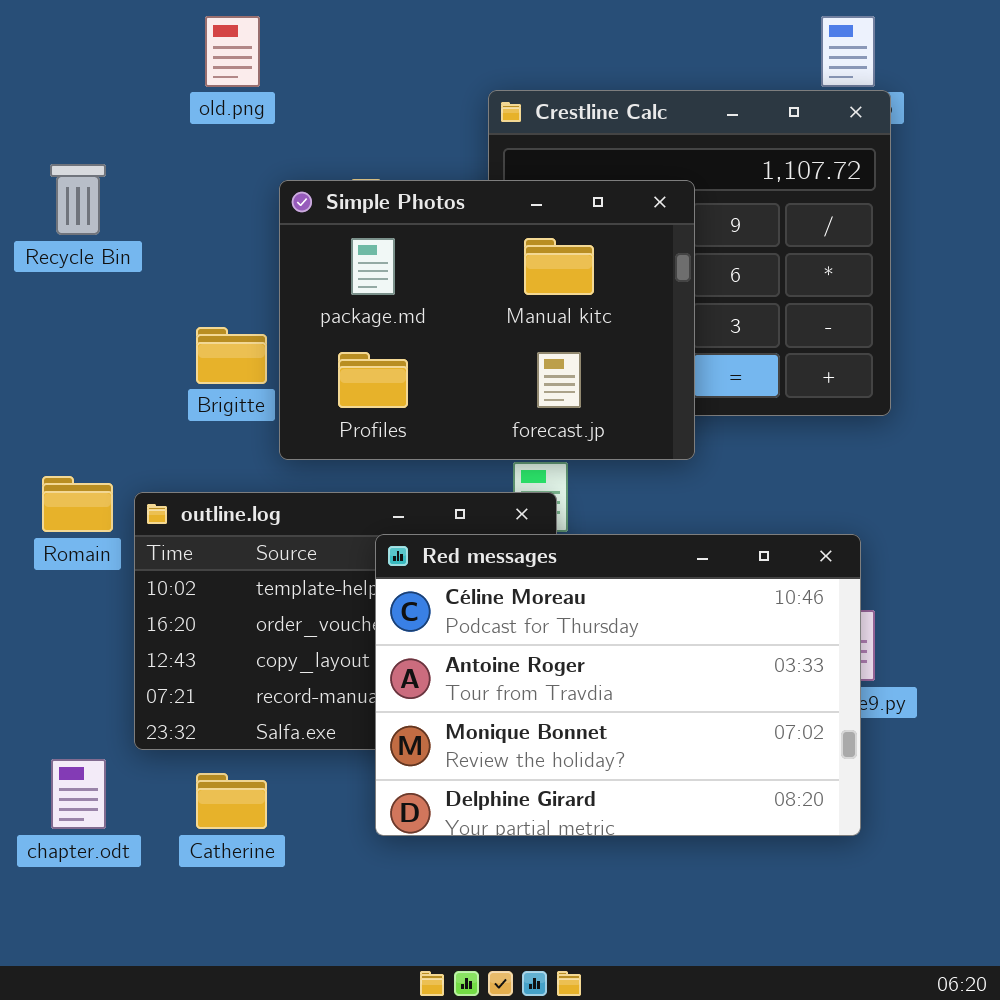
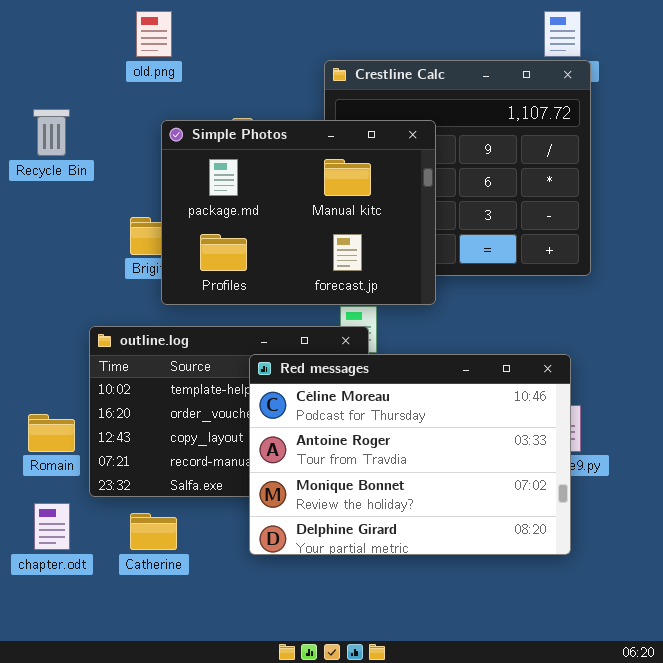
Simple Photos: [279,180,695,460] -> [161,120,436,305], moved
Romain: [42,476,113,532] -> [28,414,75,452], moved

